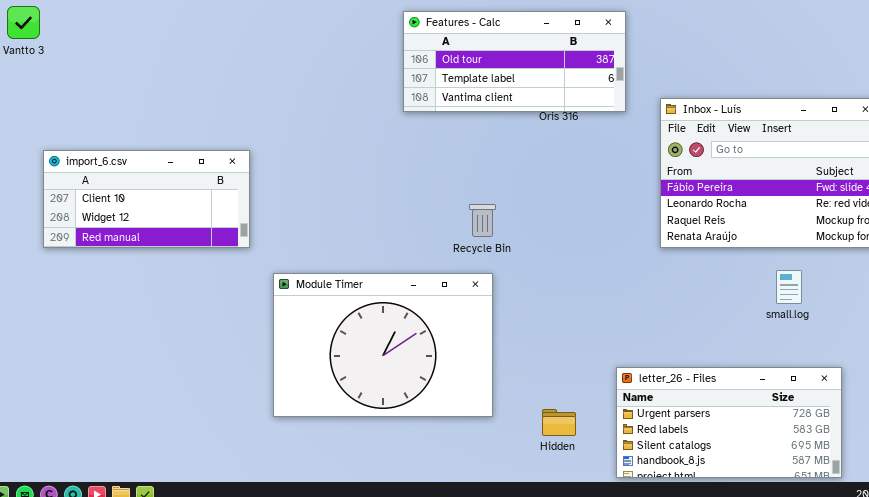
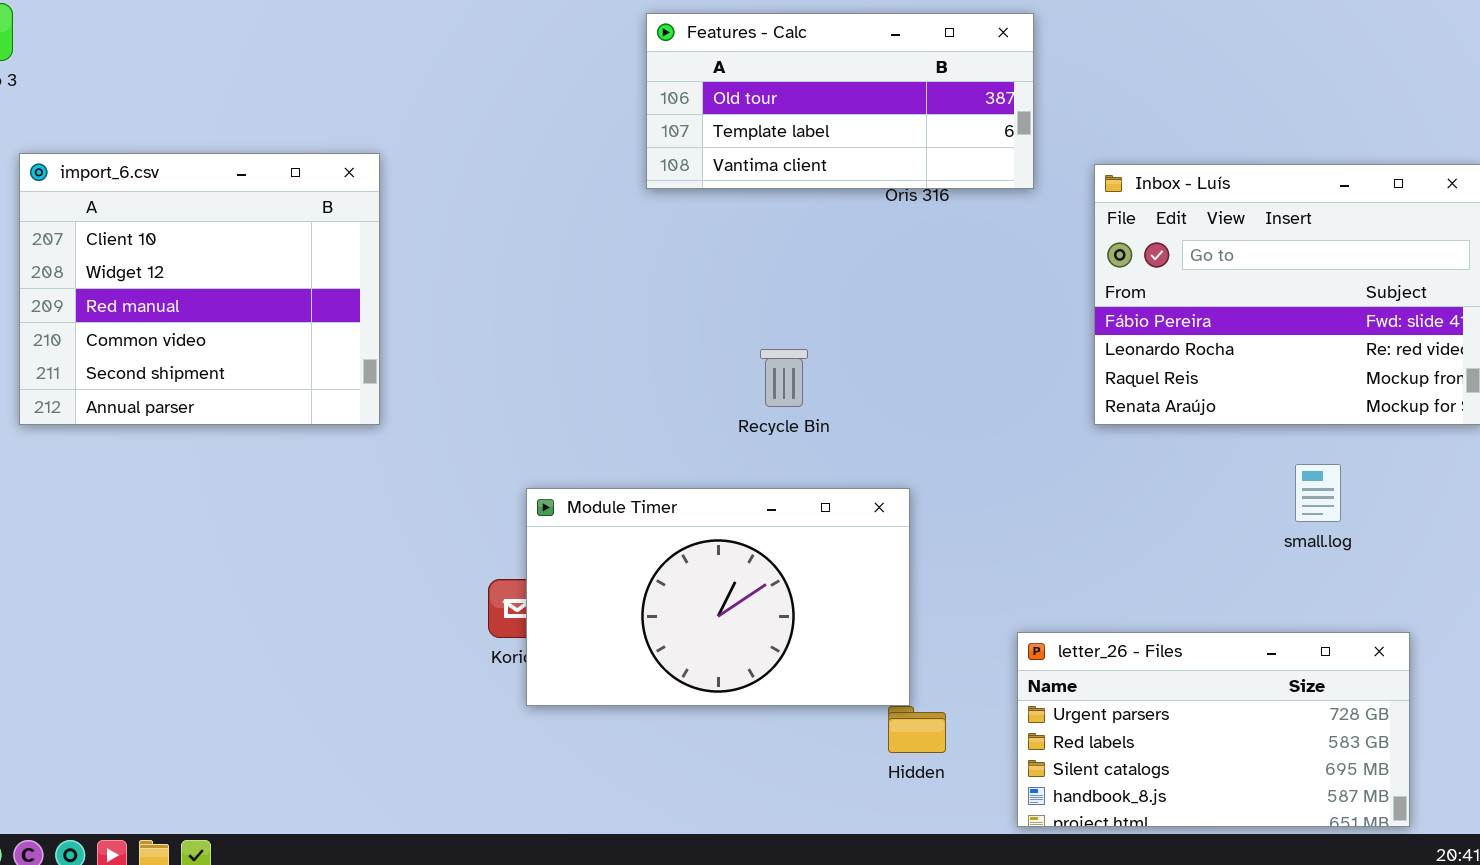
import_6.csv: [43,150,250,248] -> [19,153,380,425], resized
Module Timer: [273,273,493,417] -> [526,488,910,706], moved, resized

